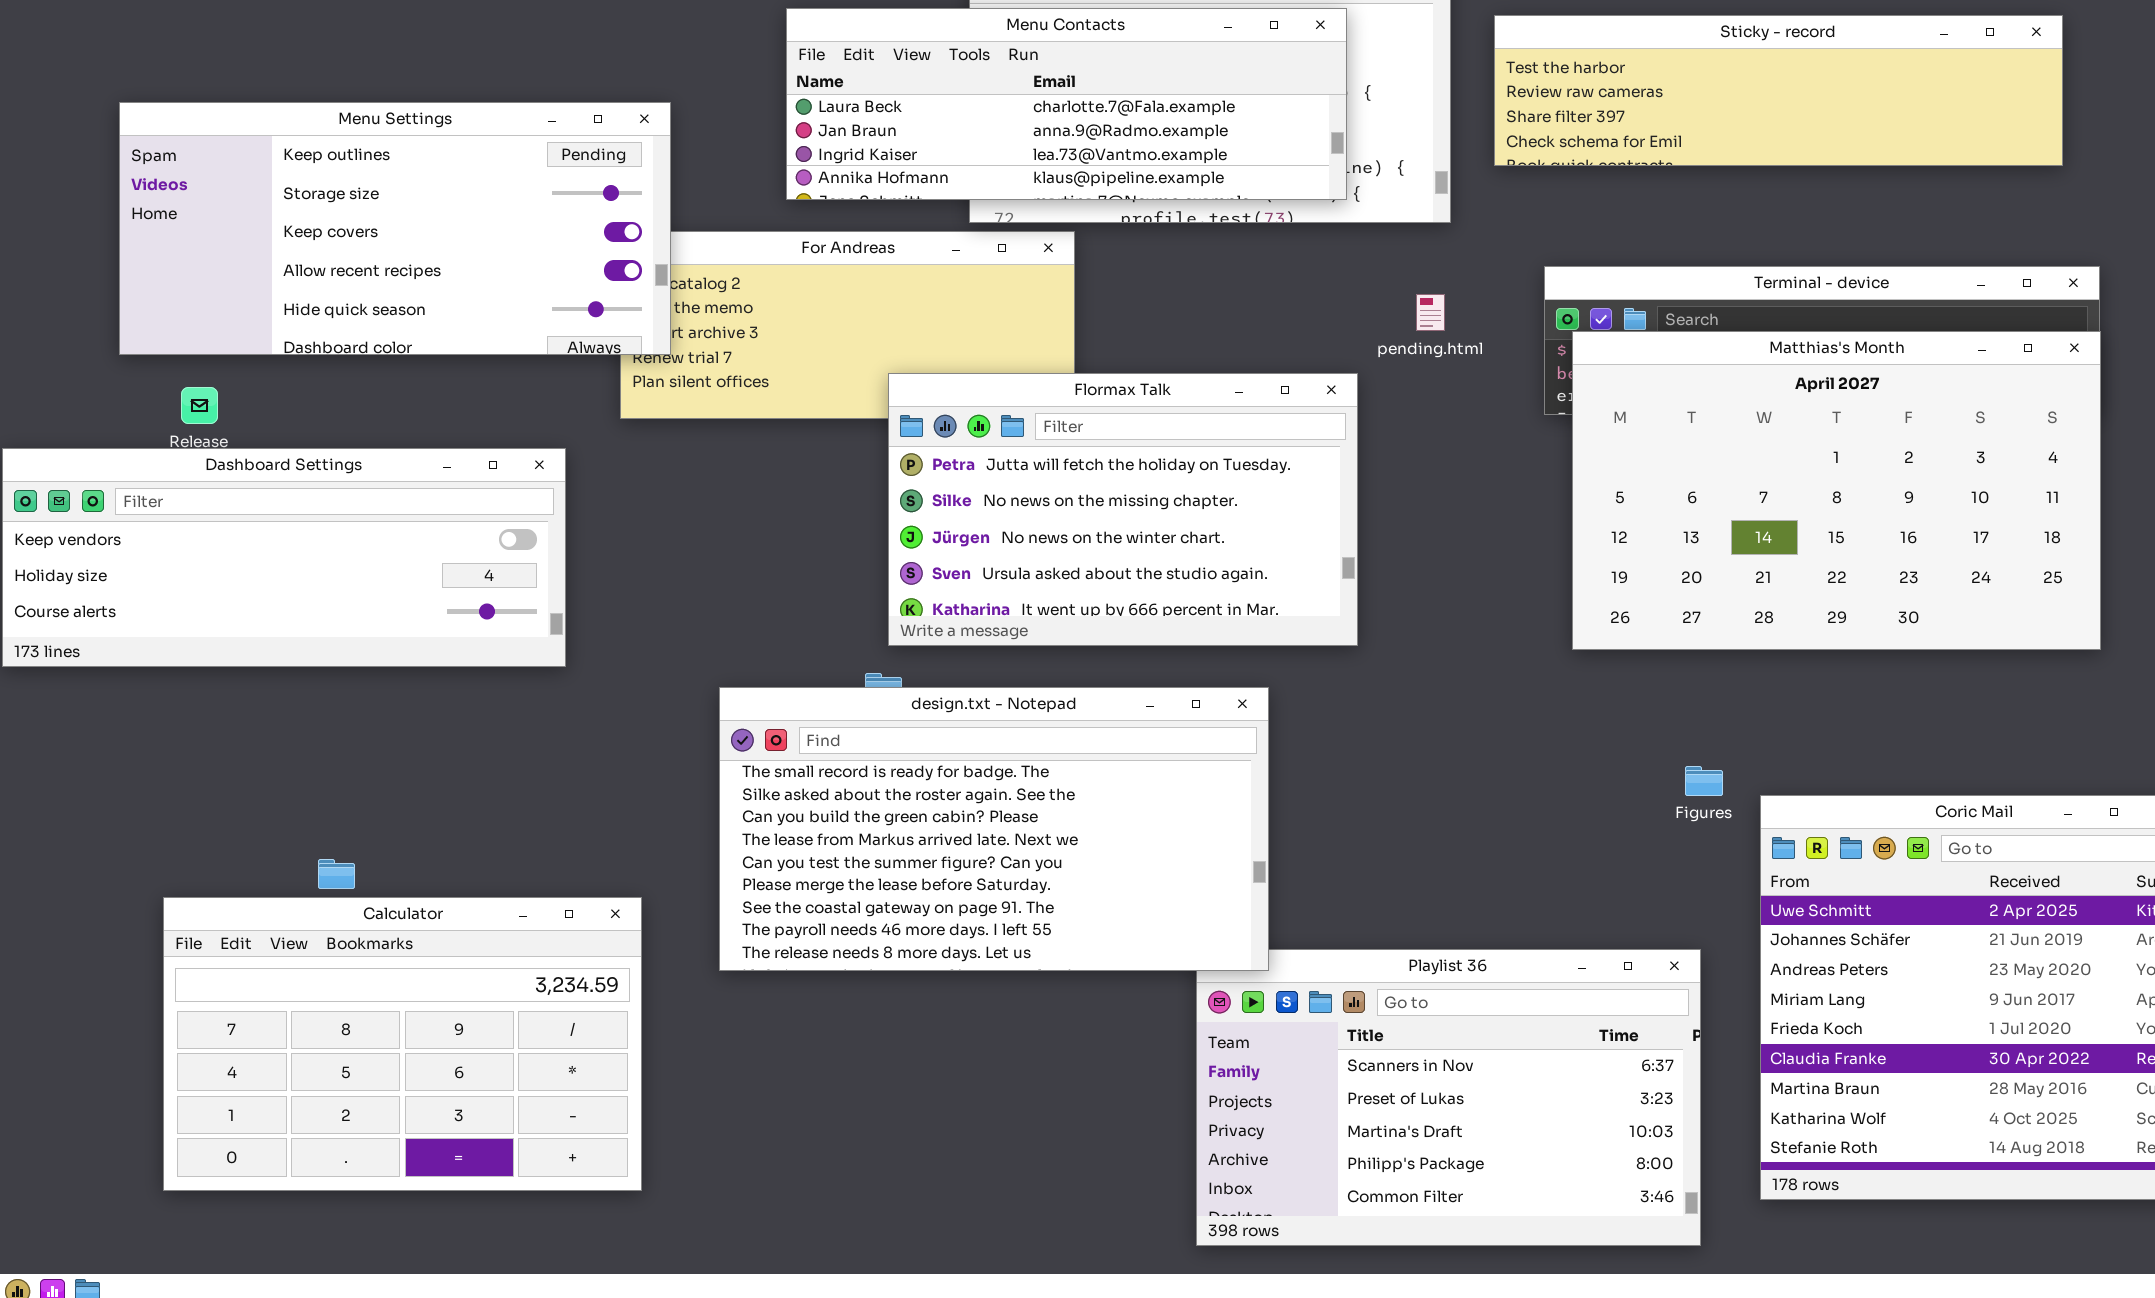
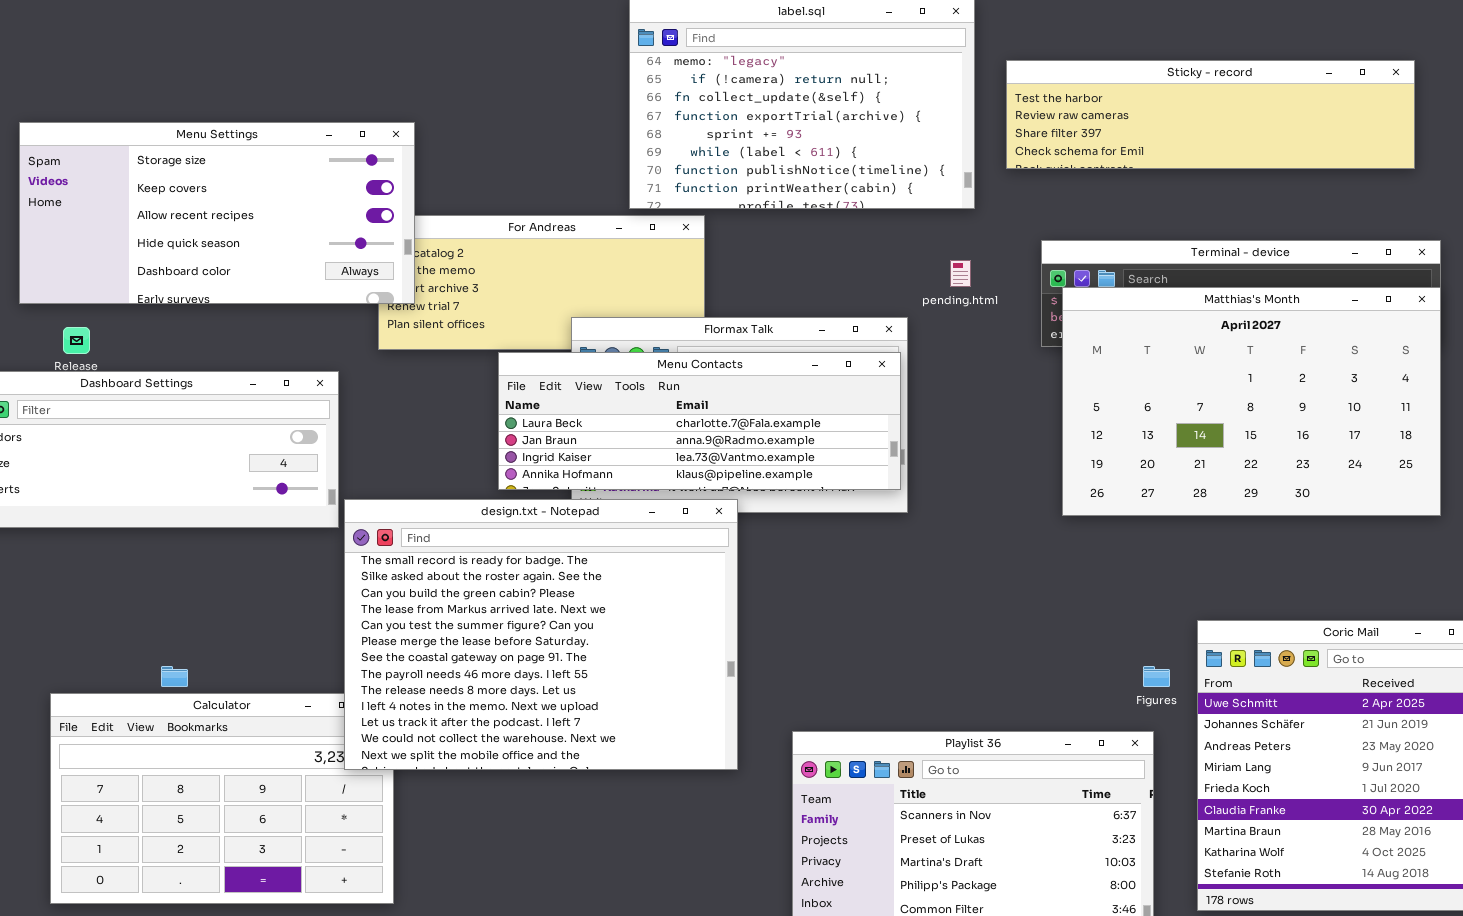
Menu Contacts: [786,8,1347,200] -> [498,352,901,490], moved
Menu Settings: [119,102,671,355] -> [19,122,415,304], scrolled down 1 row
design.txt - Notepad: [719,687,1269,971] -> [344,499,738,770], moved, resized
Figures: [1685,766,1723,796] -> [1143,666,1170,687], moved

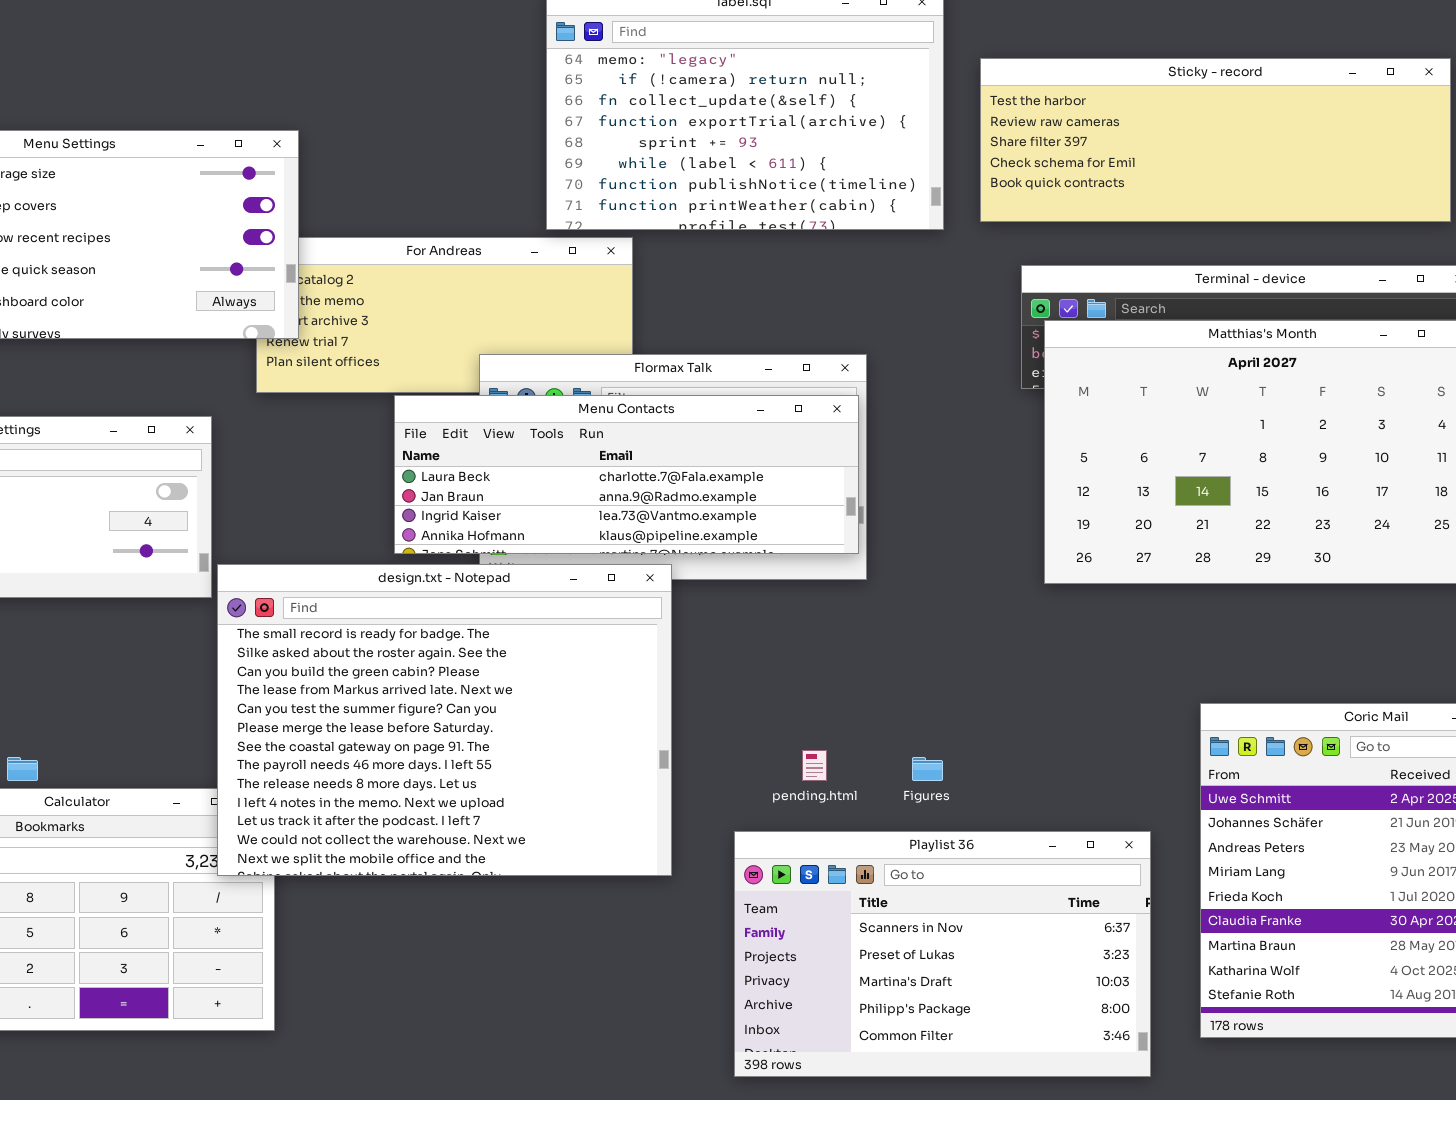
Sticky - record: [1006,60,1415,169] -> [980,58,1451,222], resized
pending.html: [950,260,971,287] -> [802,750,827,781], moved
Figures: [1143,666,1170,687] -> [912,757,943,781], moved

